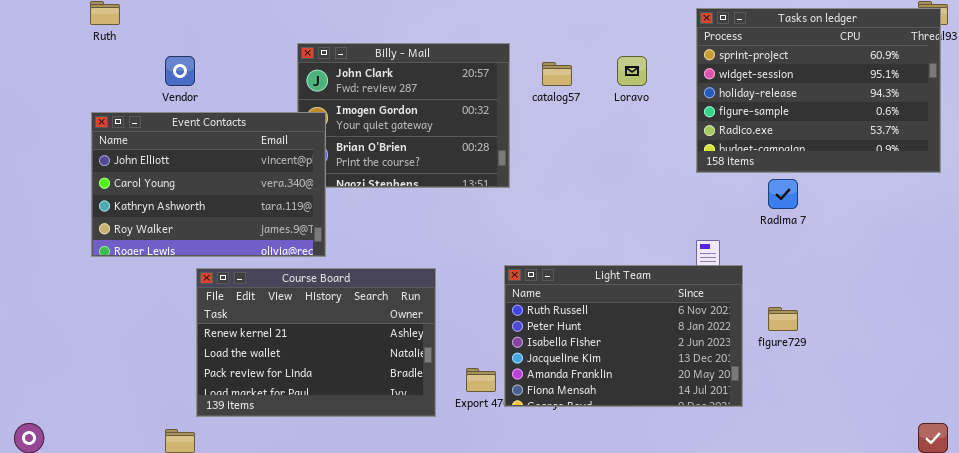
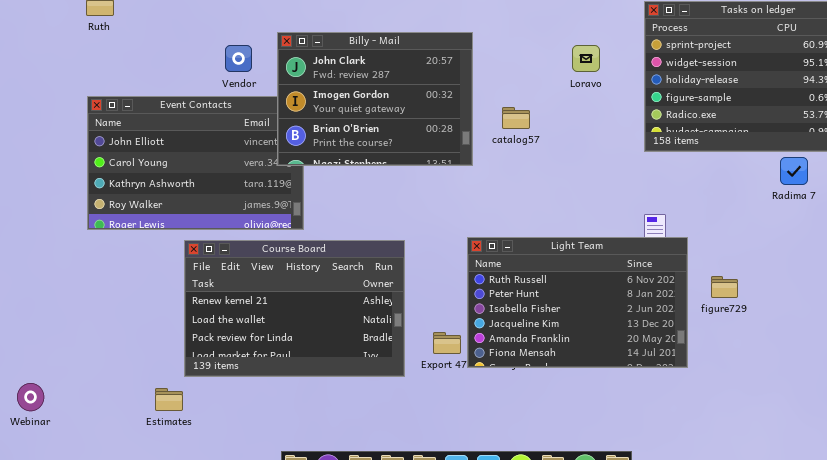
Billy - Mail: [297,43,510,188] -> [277,32,473,166], raised
Vendor: [165,56,195,86] -> [225,45,252,72], moved
catalog57: [542,62,572,86] -> [502,107,530,129], moved
Radima 7: [768,179,798,209] -> [780,157,808,185], moved

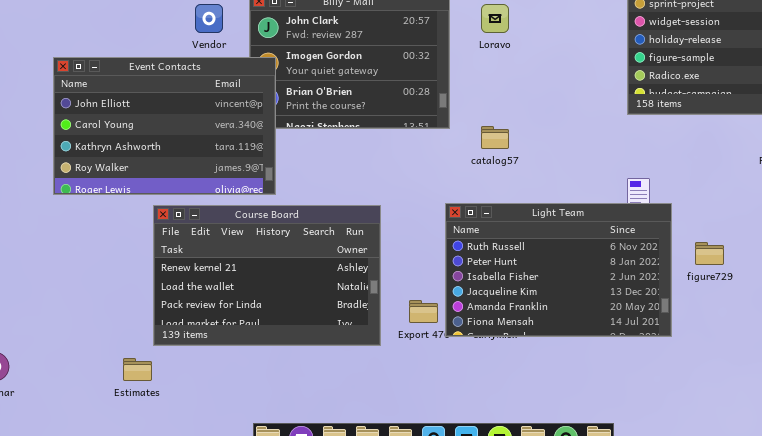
Loravo: [572,45,600,72] -> [481,4,509,33], moved
Event Contacts: [87,96,304,230] -> [53,57,276,195], raised
catalog57: [502,107,530,129] -> [481,126,509,149], moved

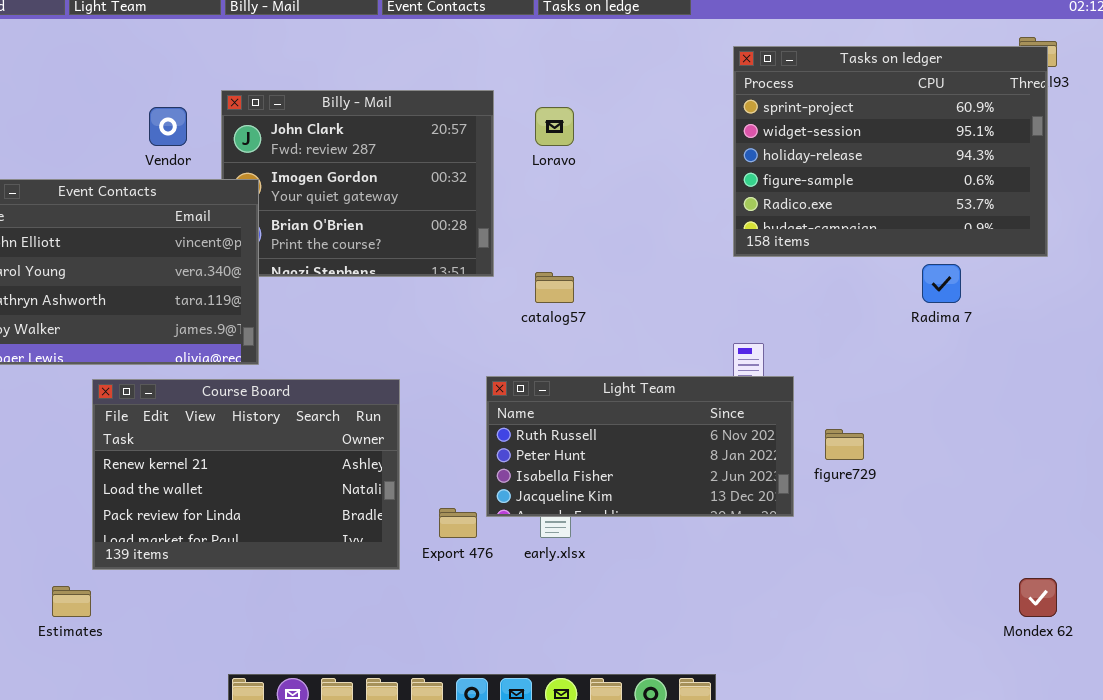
Light Team: [445,203,672,337] -> [486,376,794,517], resized

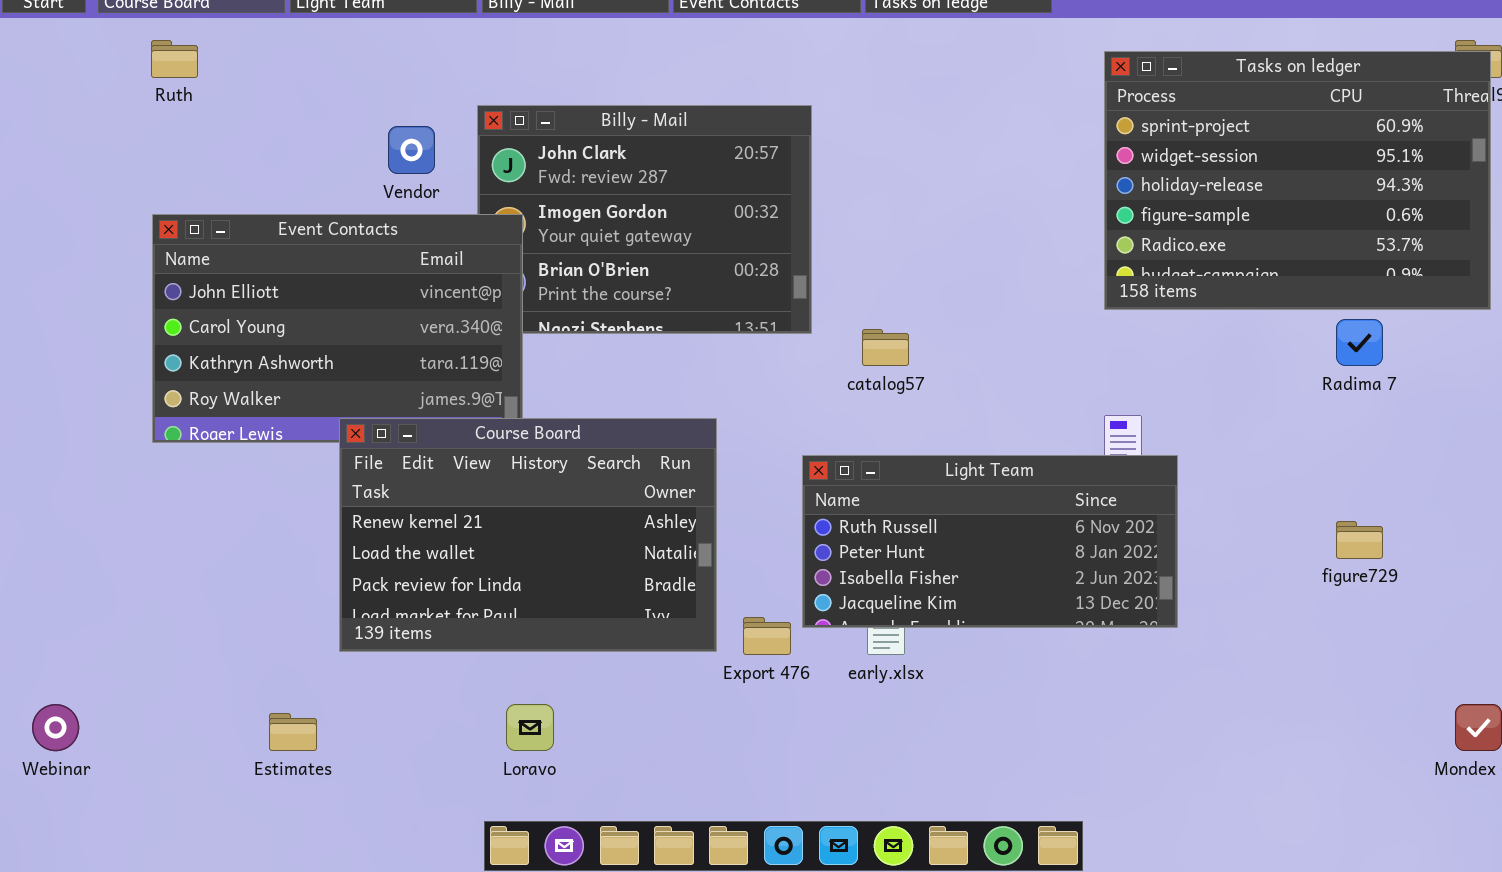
Loravo: [535,107,574,146] -> [506,704,554,751], moved
Course Board: [92,379,400,570] -> [339,418,717,652], moved
figure729: [825,429,864,460] -> [1336,521,1383,559], moved

